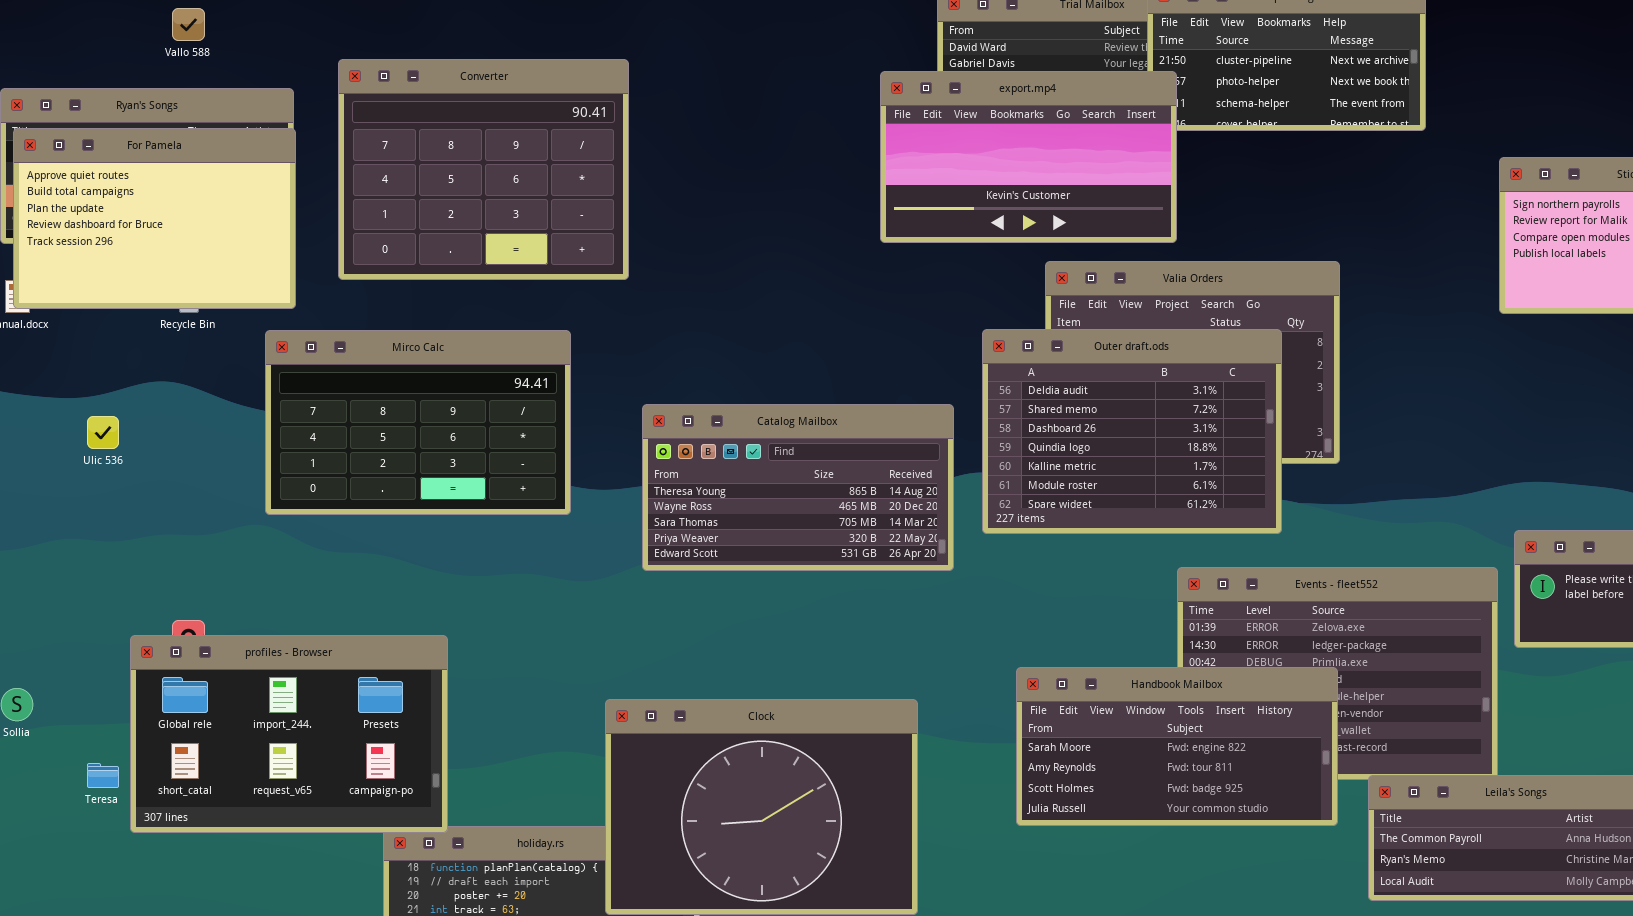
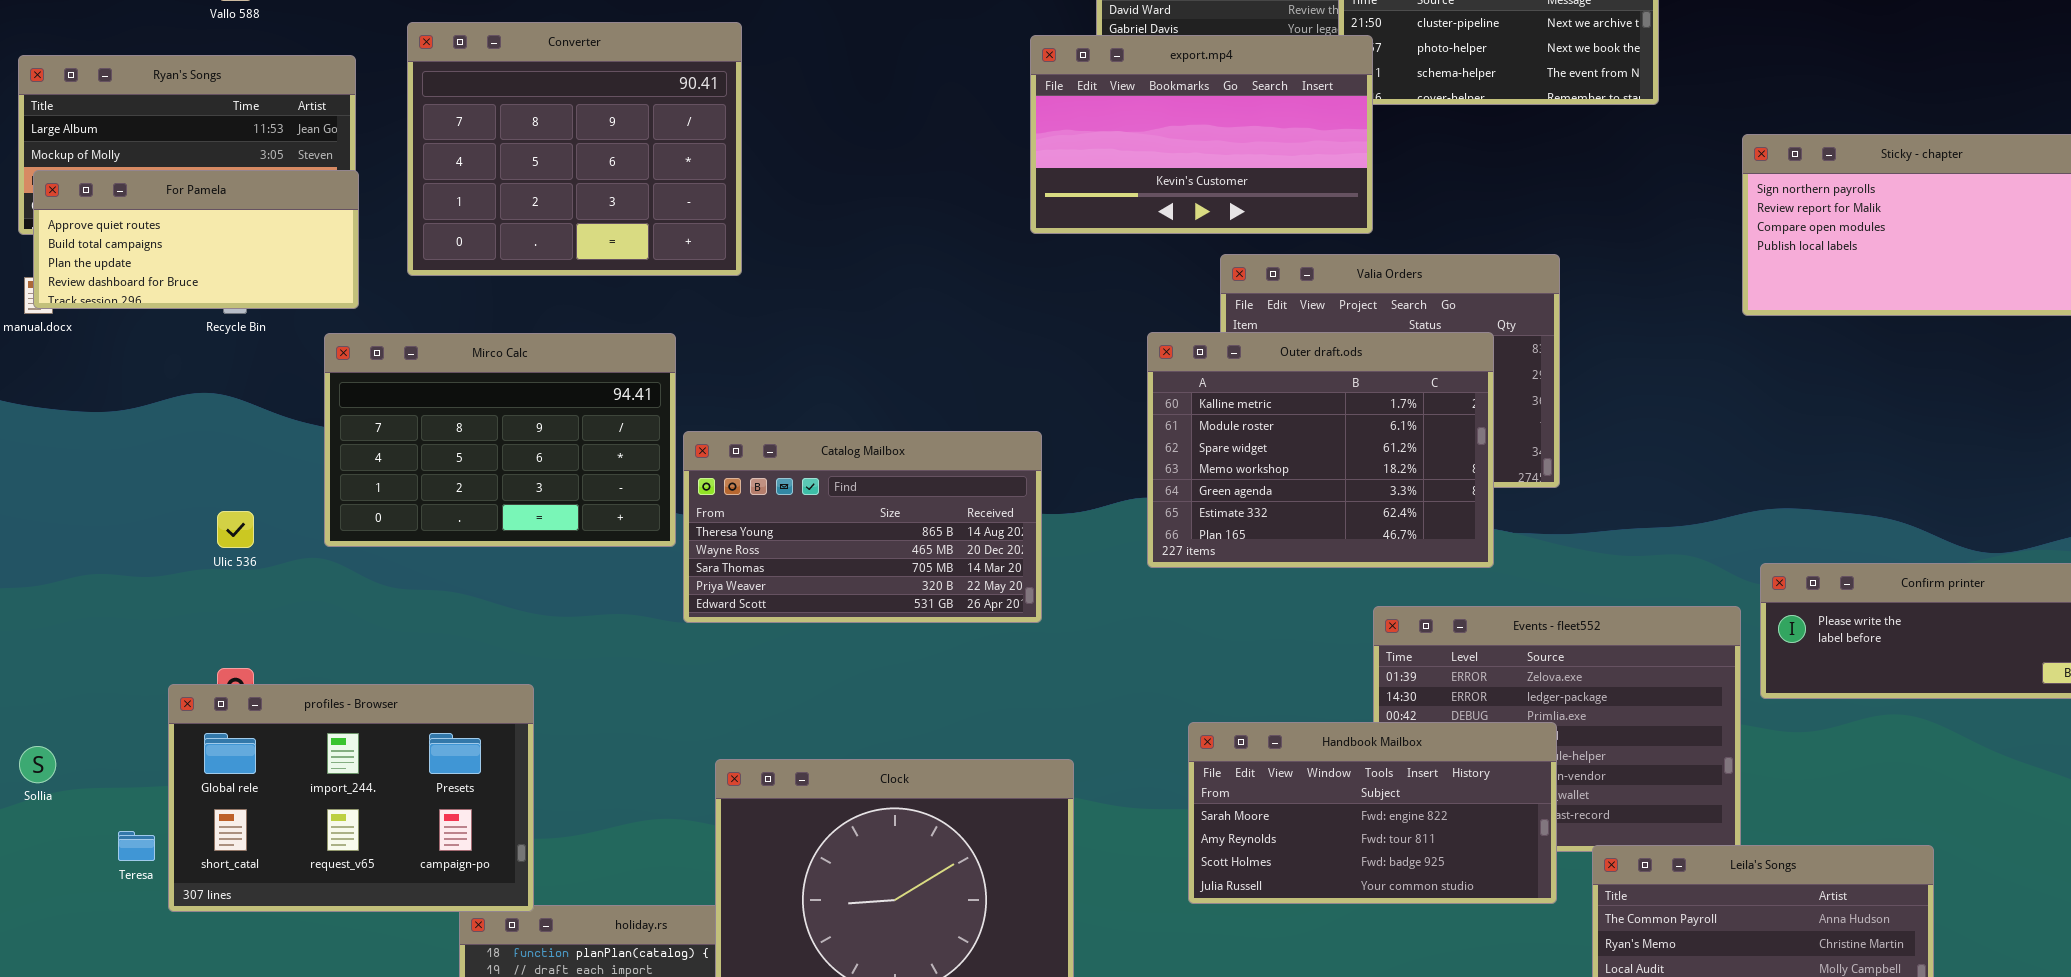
For Pamela: [13,128,296,309] -> [33,170,359,309], resized
Outer draft.ods: [982,329,1282,534] -> [1147,332,1494,568], scrolled down 4 rows
Catalog Mailbox: [642,404,954,571] -> [683,431,1042,623], moved
Ulic 536: [87,416,119,449] -> [217,511,254,548], moved

